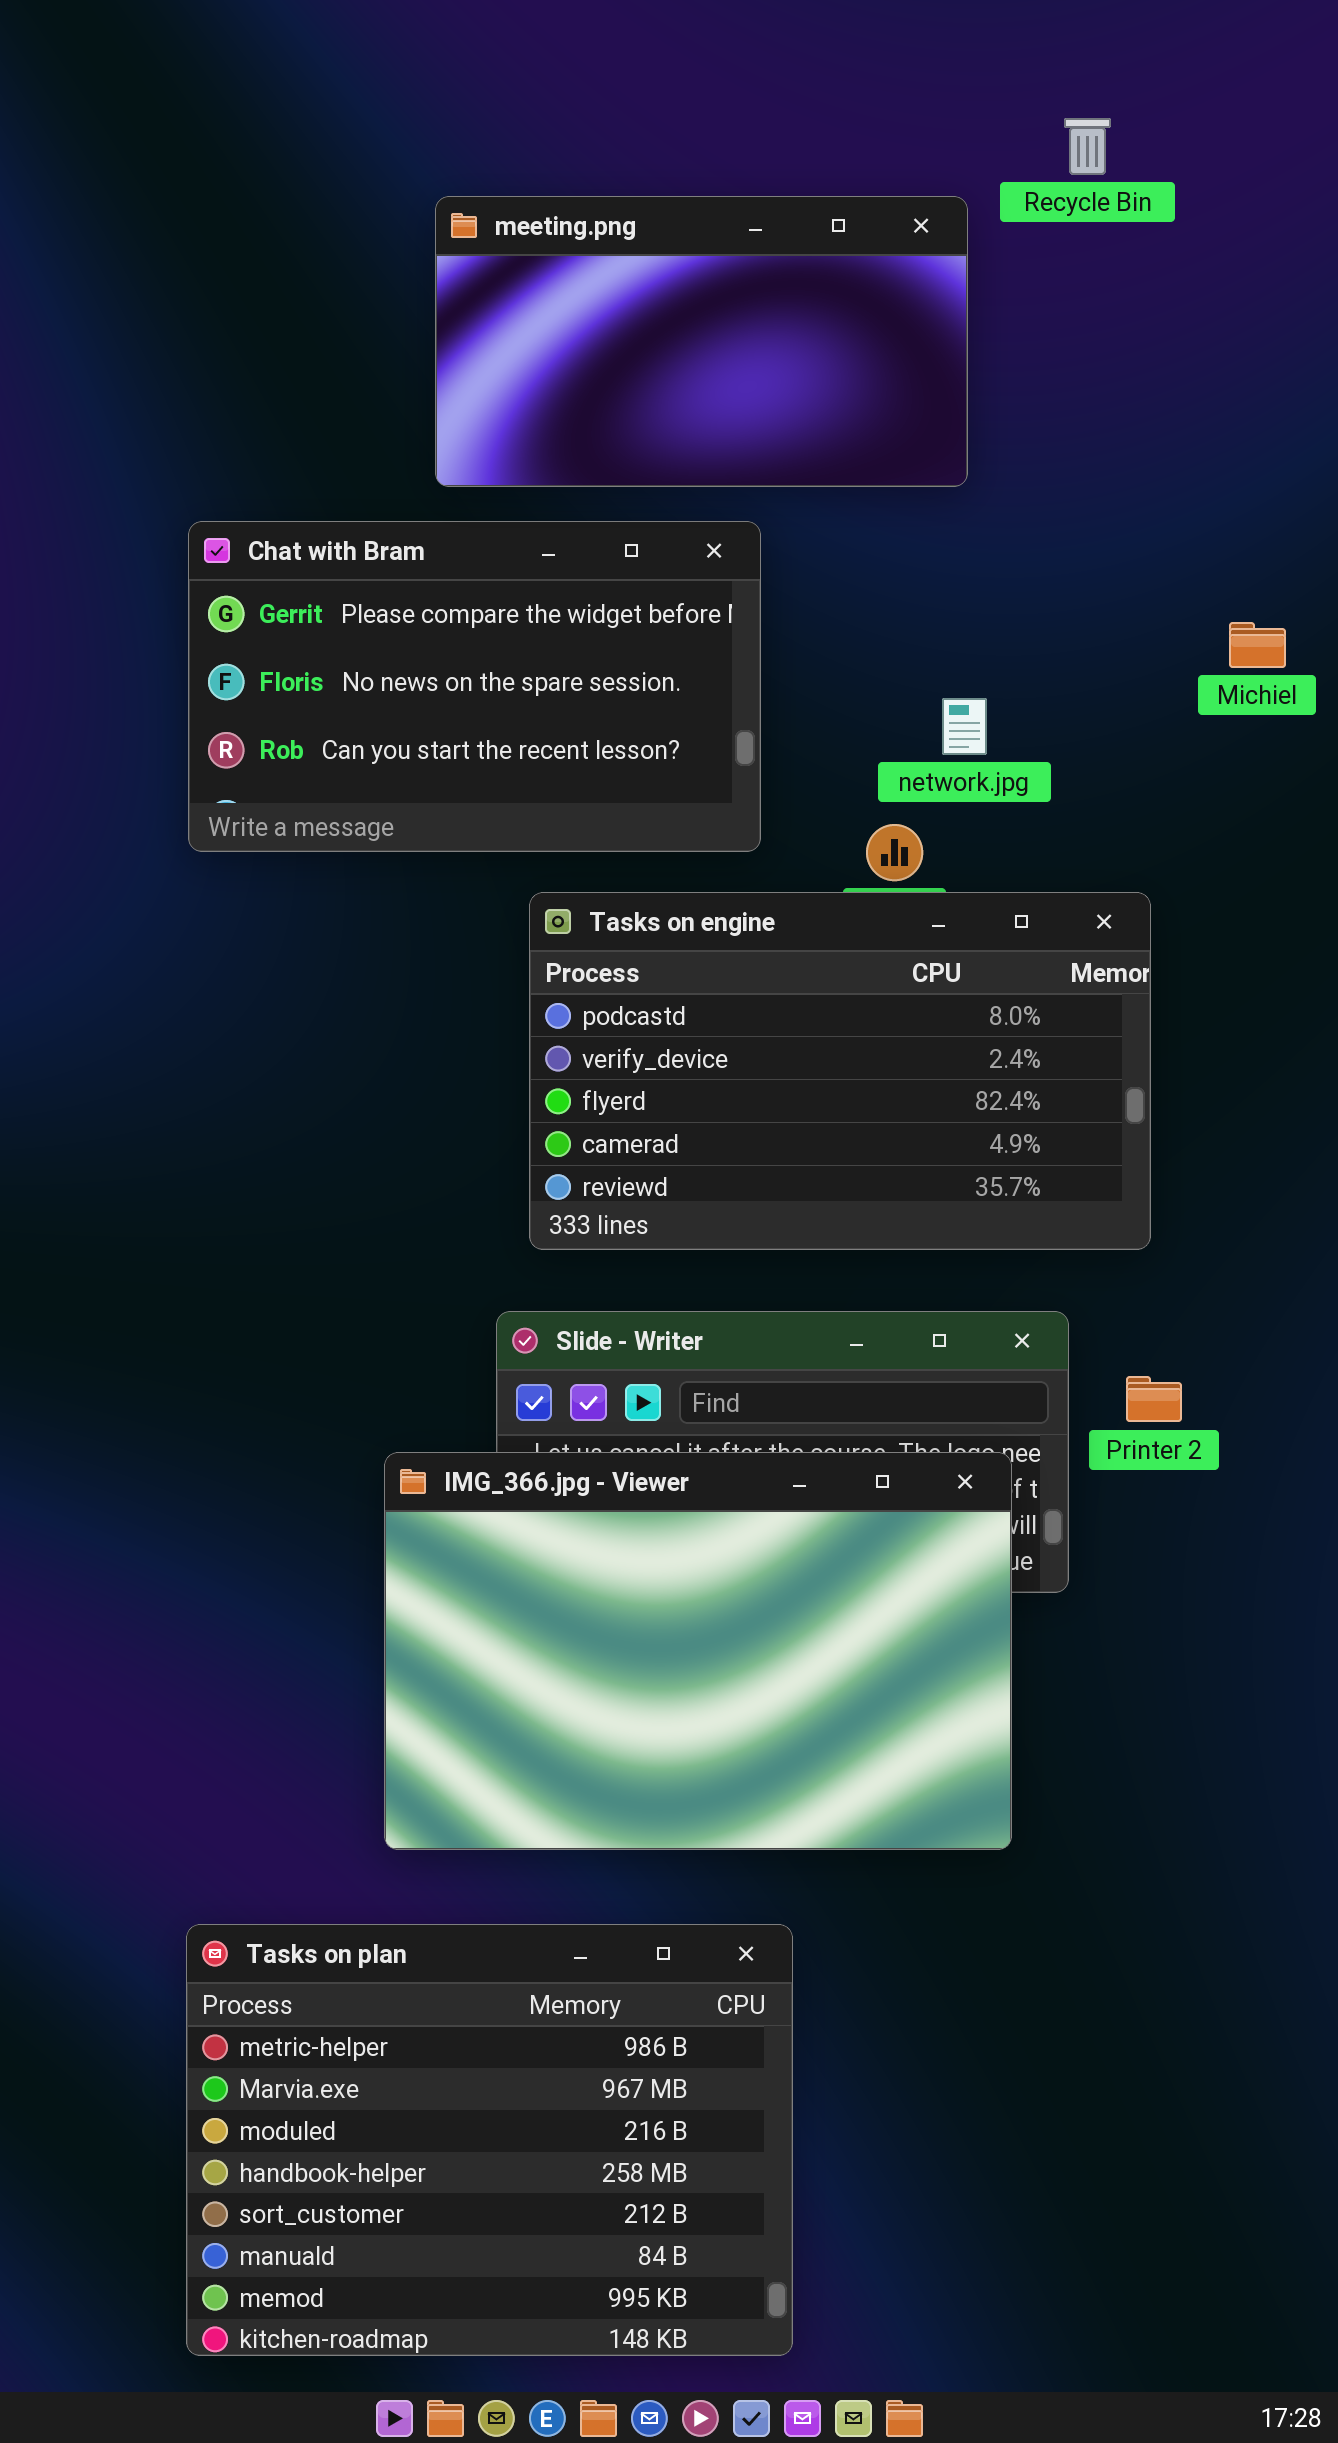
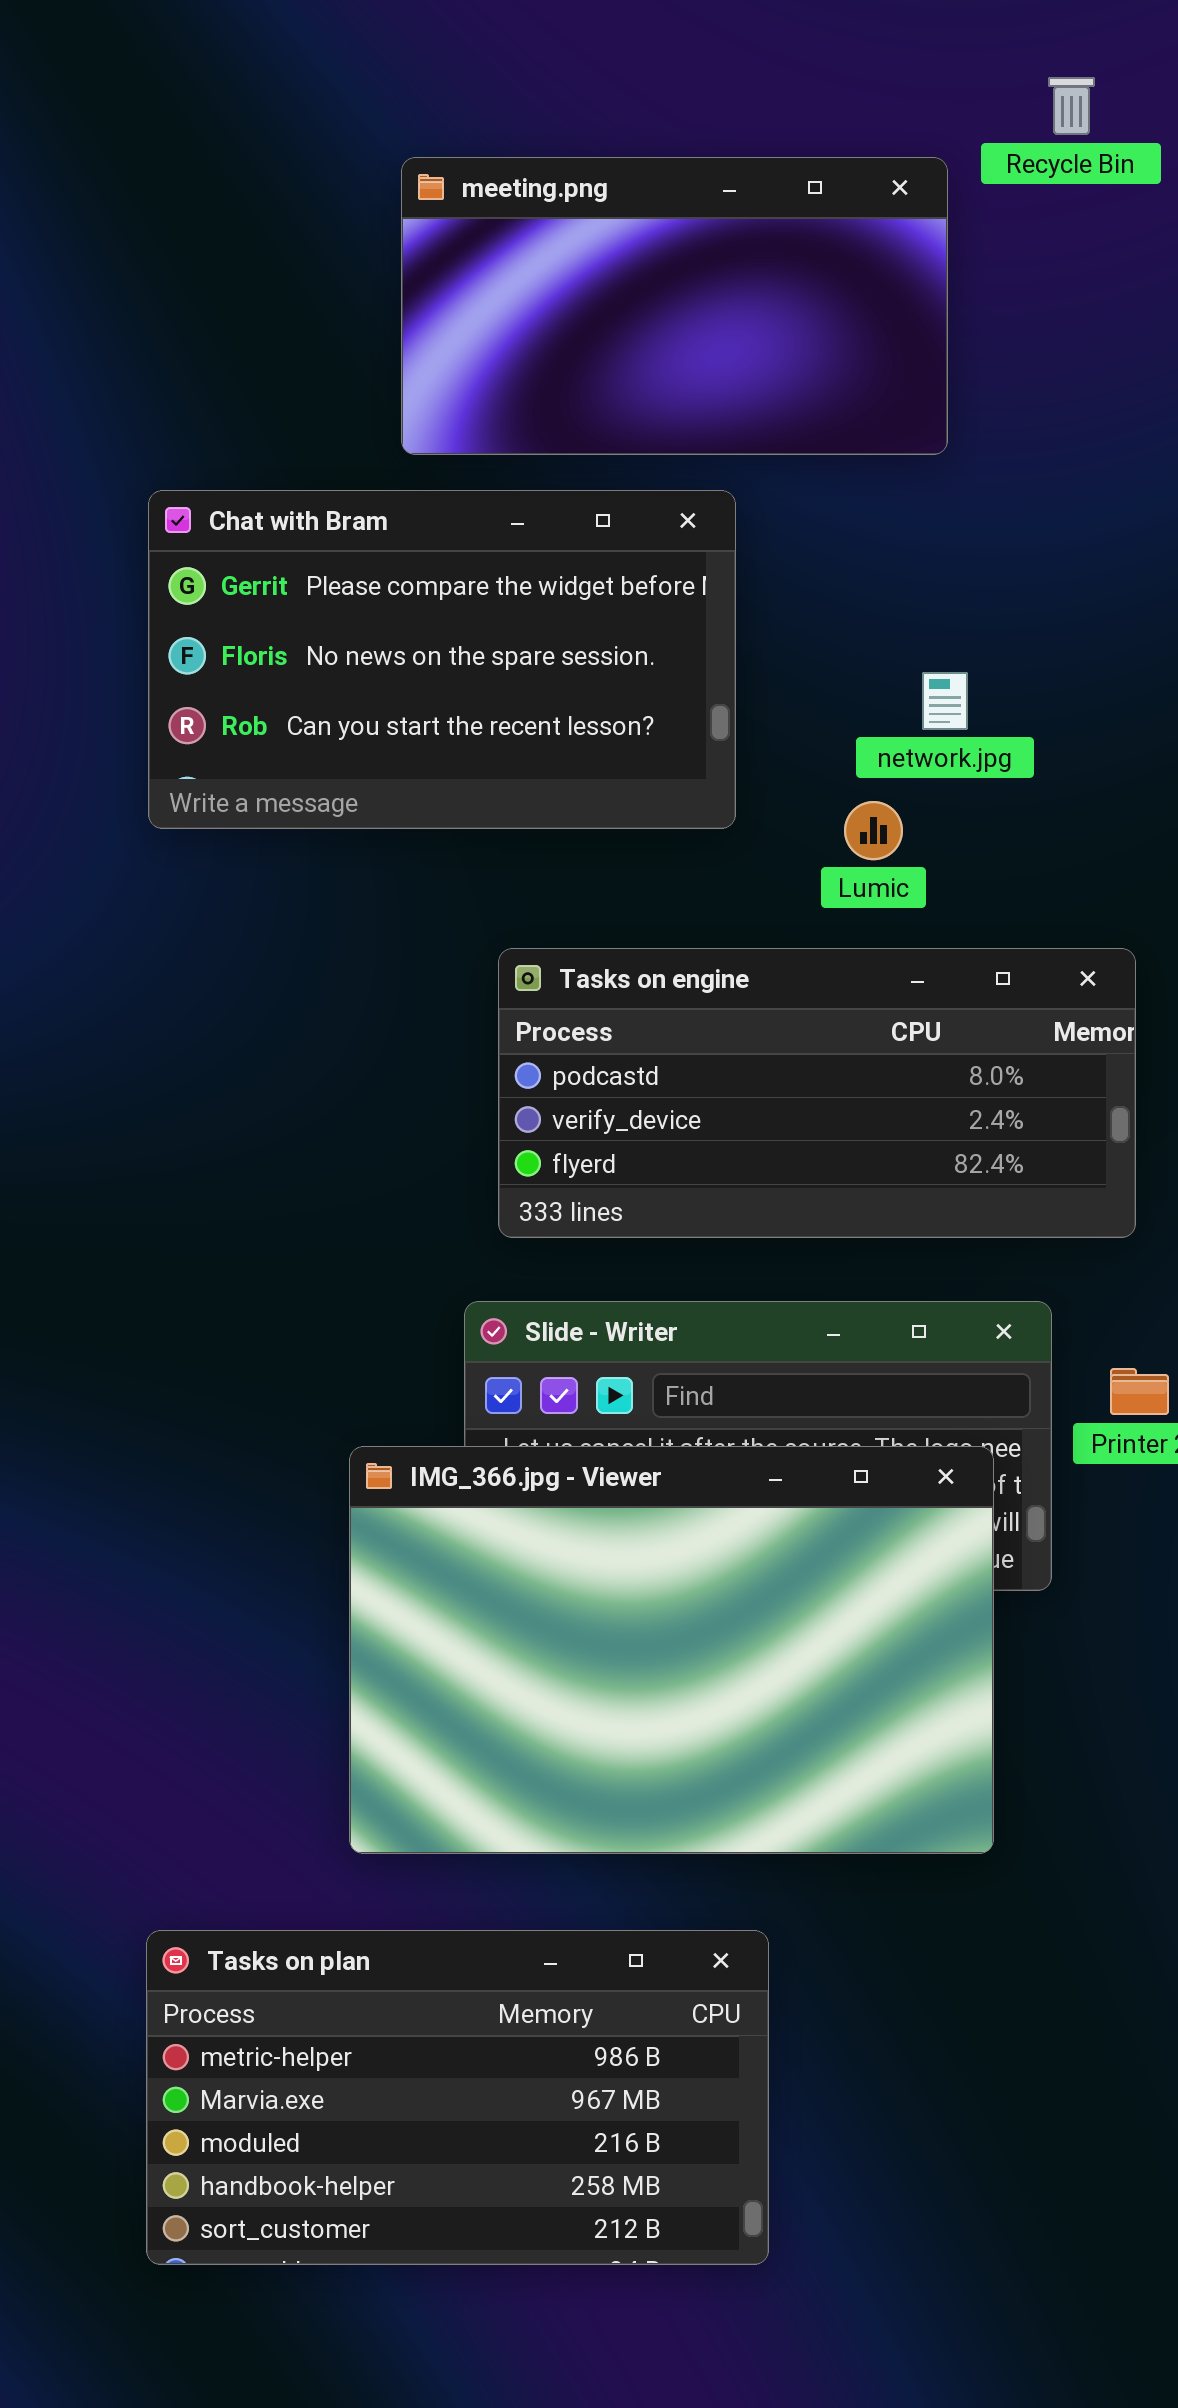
Tasks on engine: [529,892,1151,1250] -> [498,948,1136,1238], resized
Tasks on plan: [186,1924,793,2356] -> [146,1930,769,2265], resized

